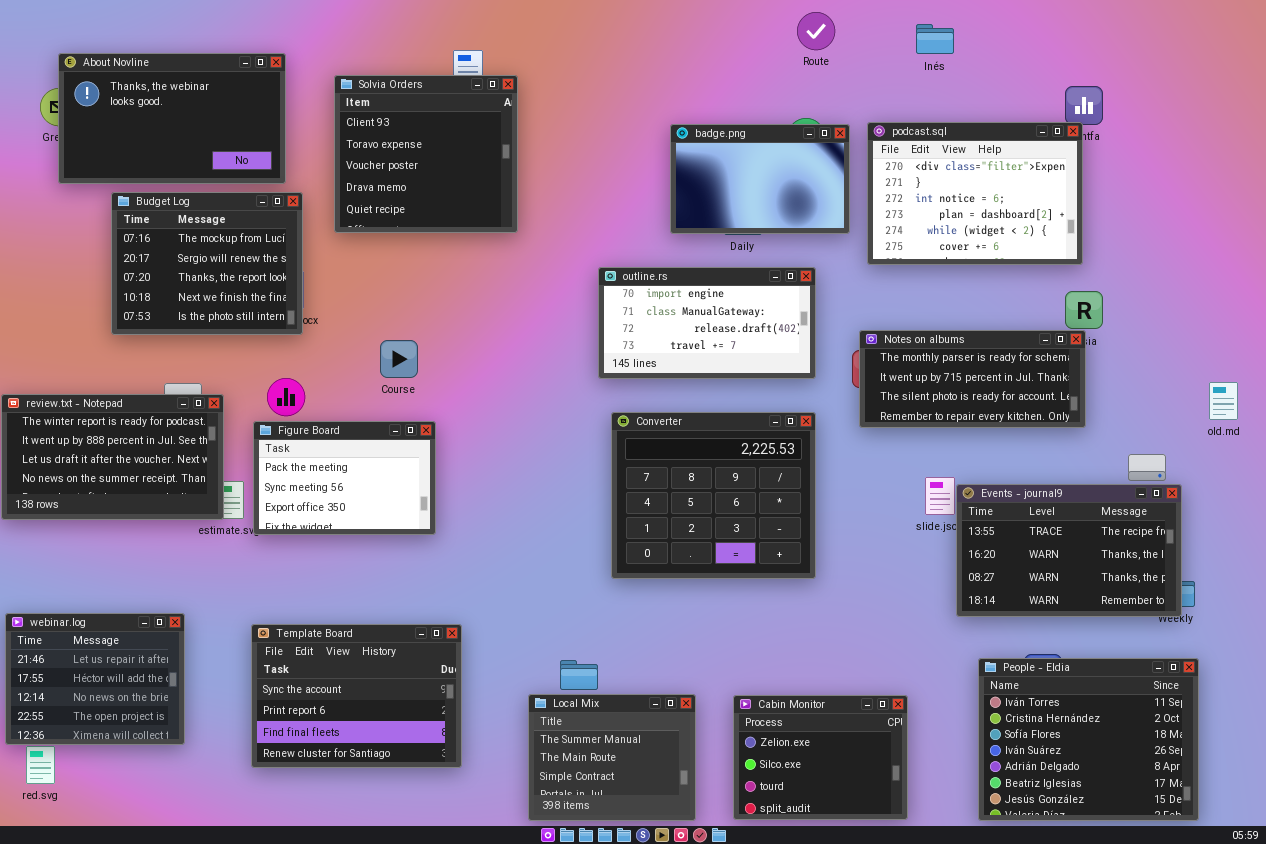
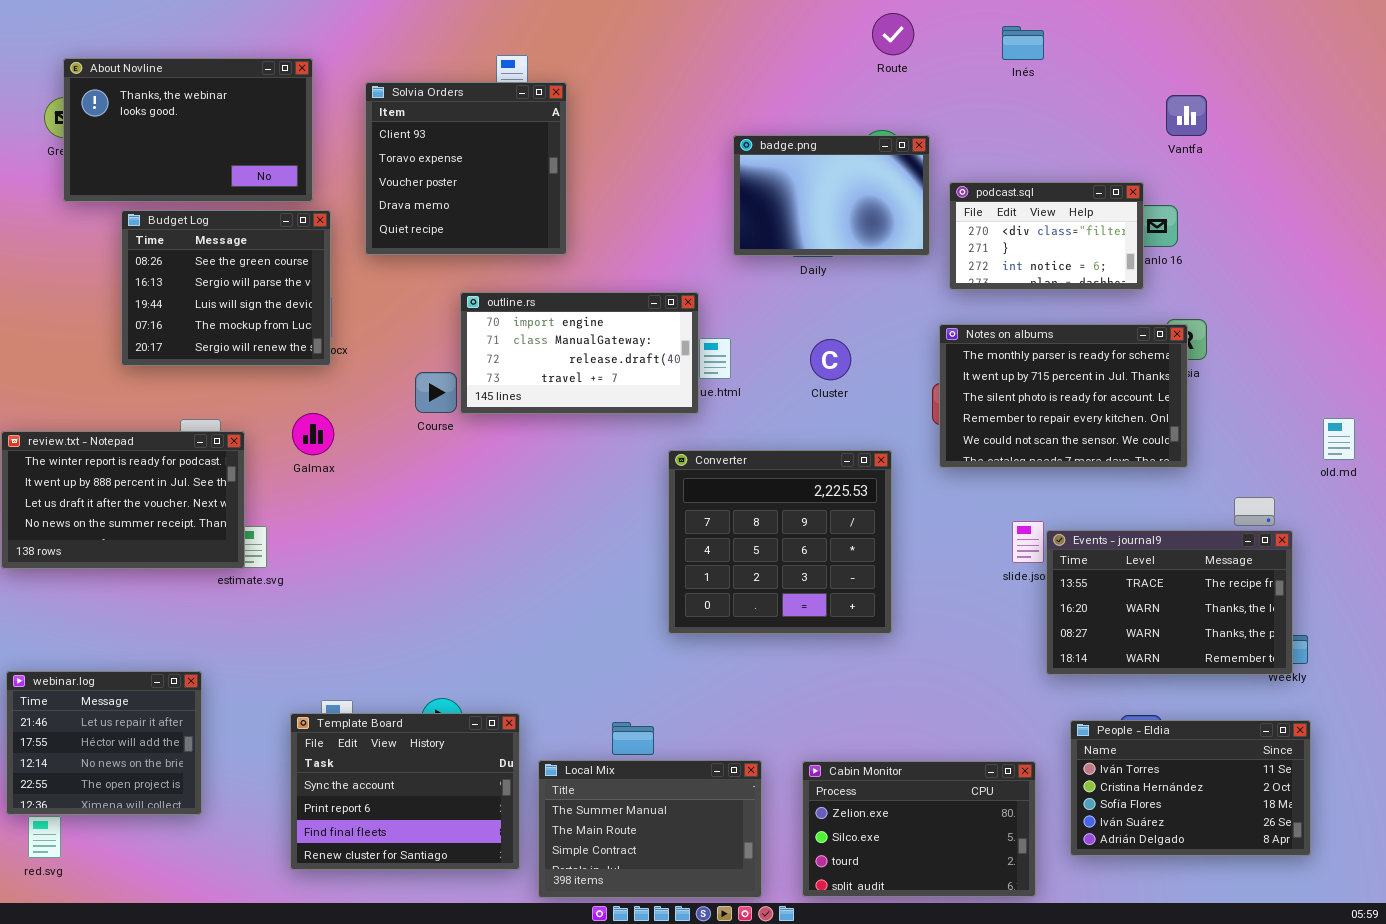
podcast.sql: [867,122,1083,265] -> [949,182,1144,290], resized
Budget Log: [111,192,303,335] -> [121,210,331,366], scrolled up 3 rows
outline.rs: [598,267,816,379] -> [460,292,699,414], moved
Notes on albums: [859,330,1086,428] -> [939,324,1188,468], resized
Figure Board: [253,421,436,535] -> none, closed
Template Board: [251,624,462,768] -> [290,713,520,870], moved
People - Eldia: [978,658,1199,821] -> [1070,720,1311,856], resized
Local Mix: [528,694,696,821] -> [538,760,762,898], resized
Cabin Monitor: [733,695,908,820] -> [802,761,1036,897], resized

